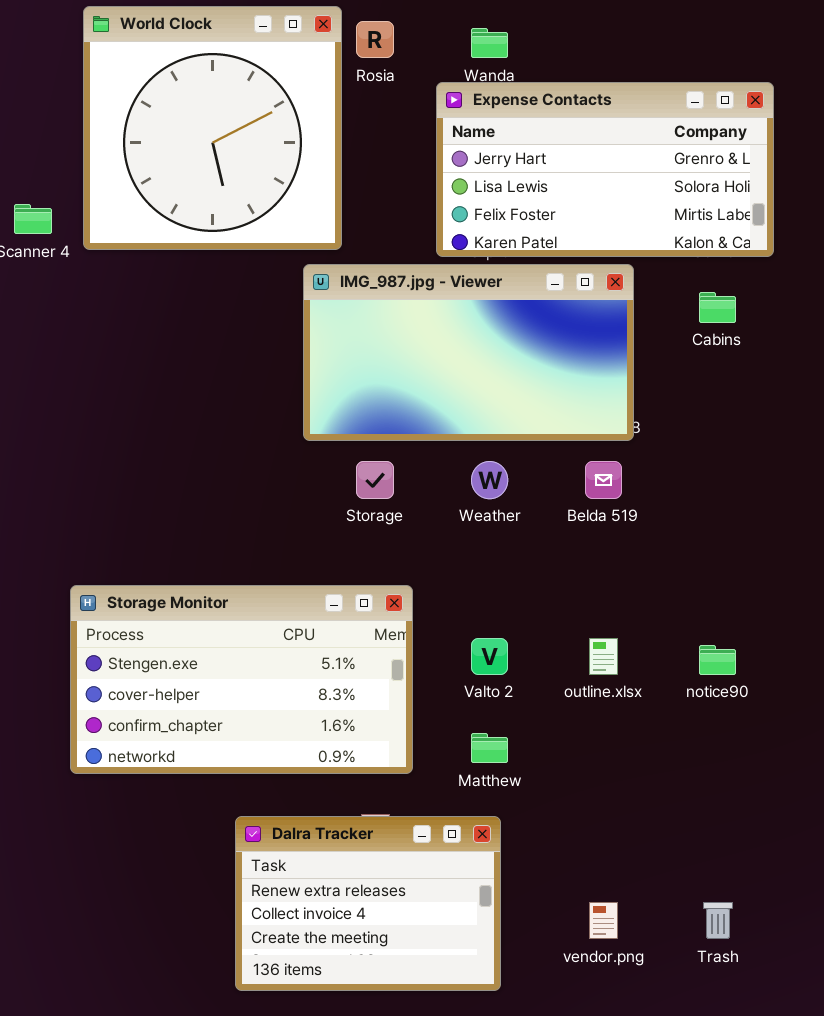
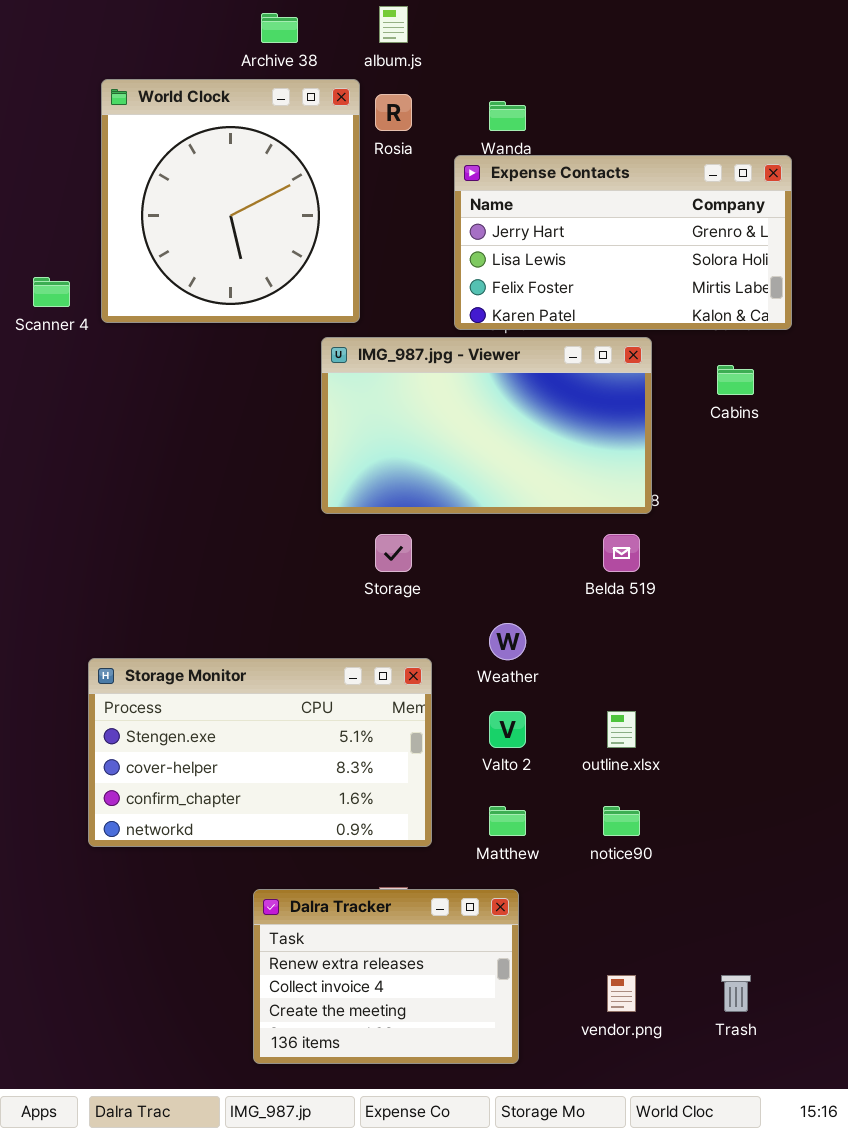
Weather: [471,461,508,499] -> [489,623,526,660], moved
notice90: [699,645,736,675] -> [603,806,640,836], moved

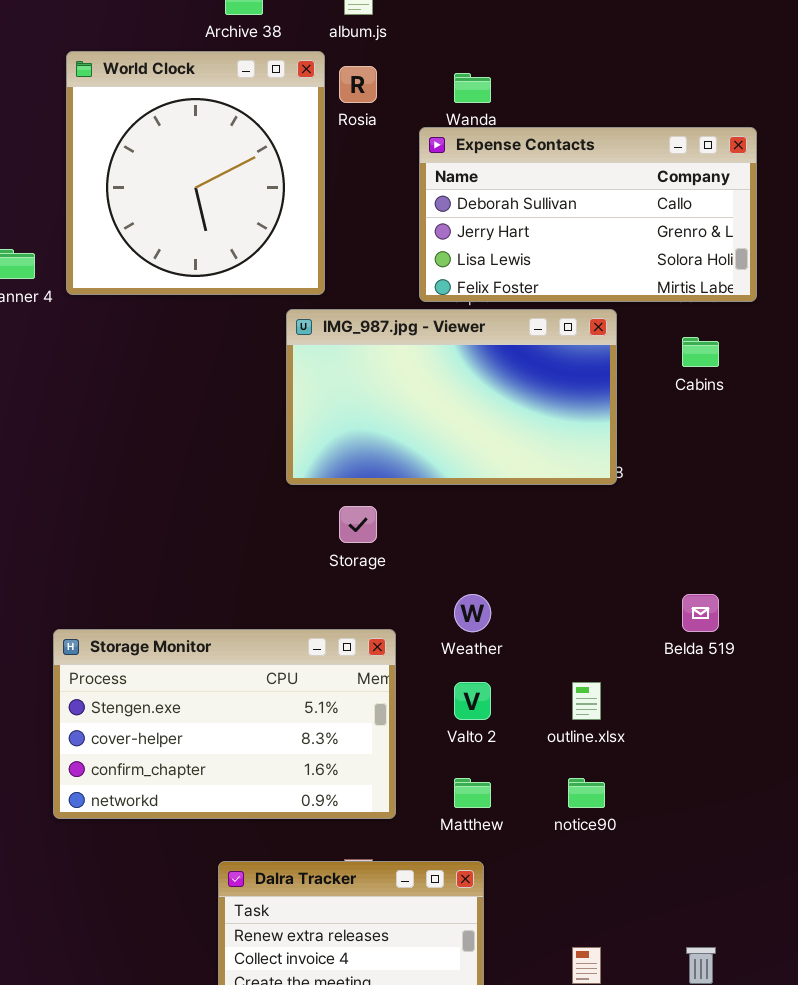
Expense Contacts: [454,155,792,330] -> [419,127,757,302], scrolled up 1 row
Belda 519: [603,534,640,572] -> [682,594,719,632], moved

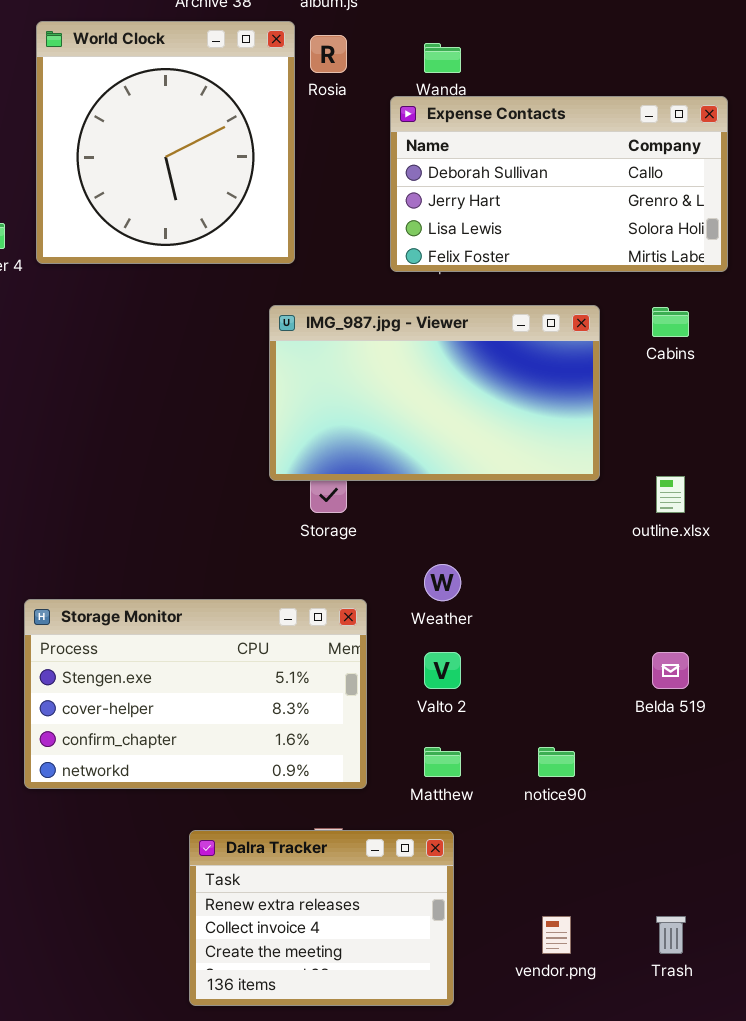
IMG_987.jpg - Viewer: [286,309,617,485] -> [269,305,600,481], moved
Belda 519: [682,594,719,632] -> [652,652,689,689], moved
outline.xlsx: [572,682,601,720] -> [656,476,685,513], moved

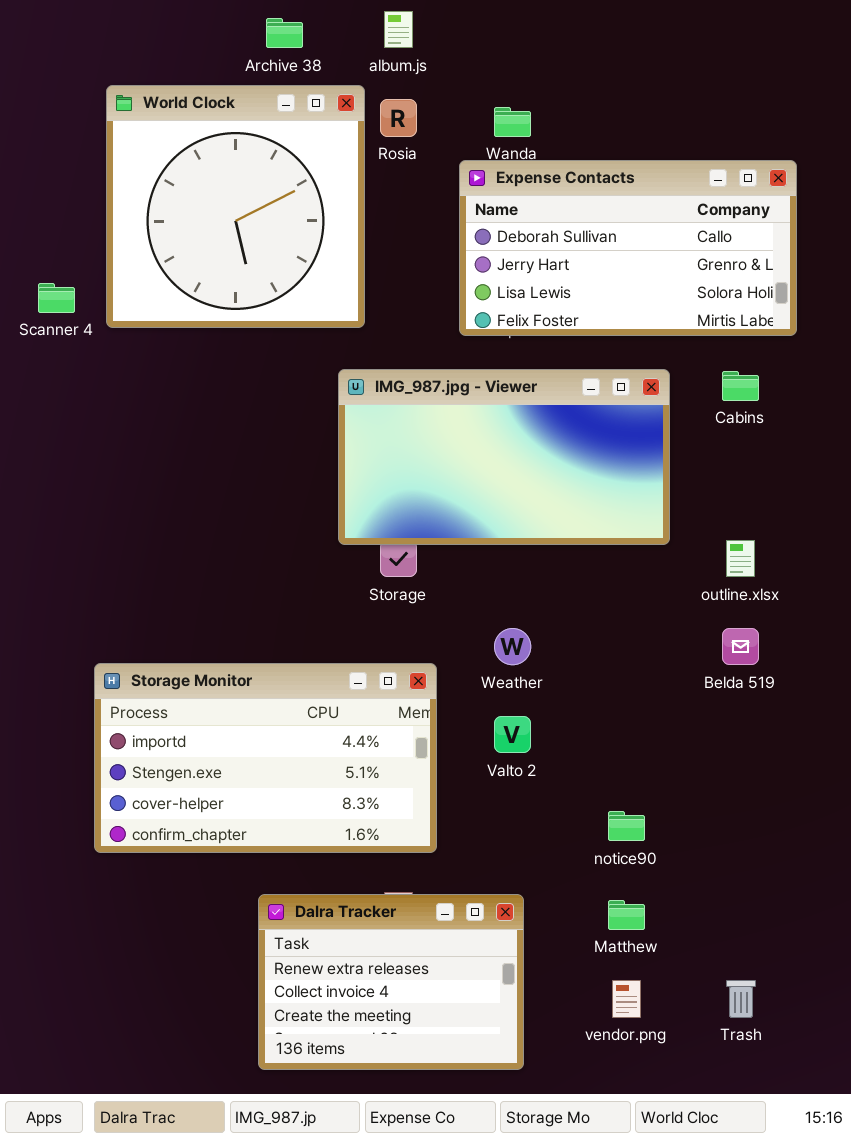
Storage Monitor: [24,599,367,789] -> [94,663,437,853], scrolled up 1 row
Belda 519: [652,652,689,689] -> [722,628,759,665], moved
Matthew: [424,747,461,777] -> [608,900,645,930], moved

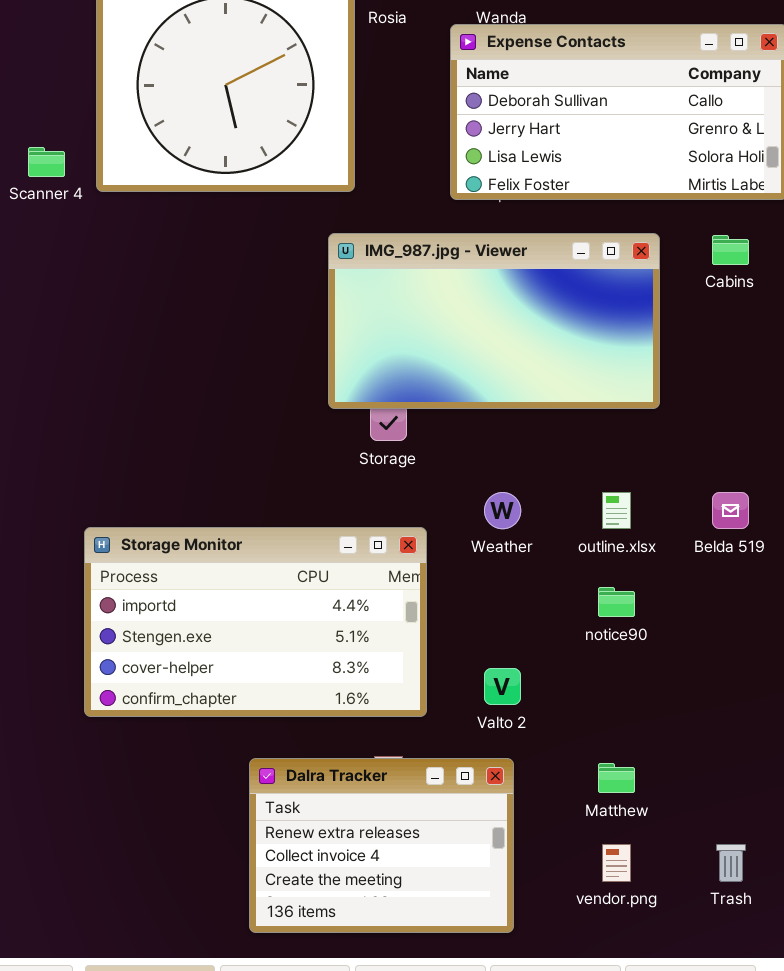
outline.xlsx: [726,540,755,577] -> [602,492,631,529], moved
Valto 2: [494,716,531,753] -> [484,668,521,705], moved
notice90: [608,811,645,841] -> [598,587,635,617], moved

